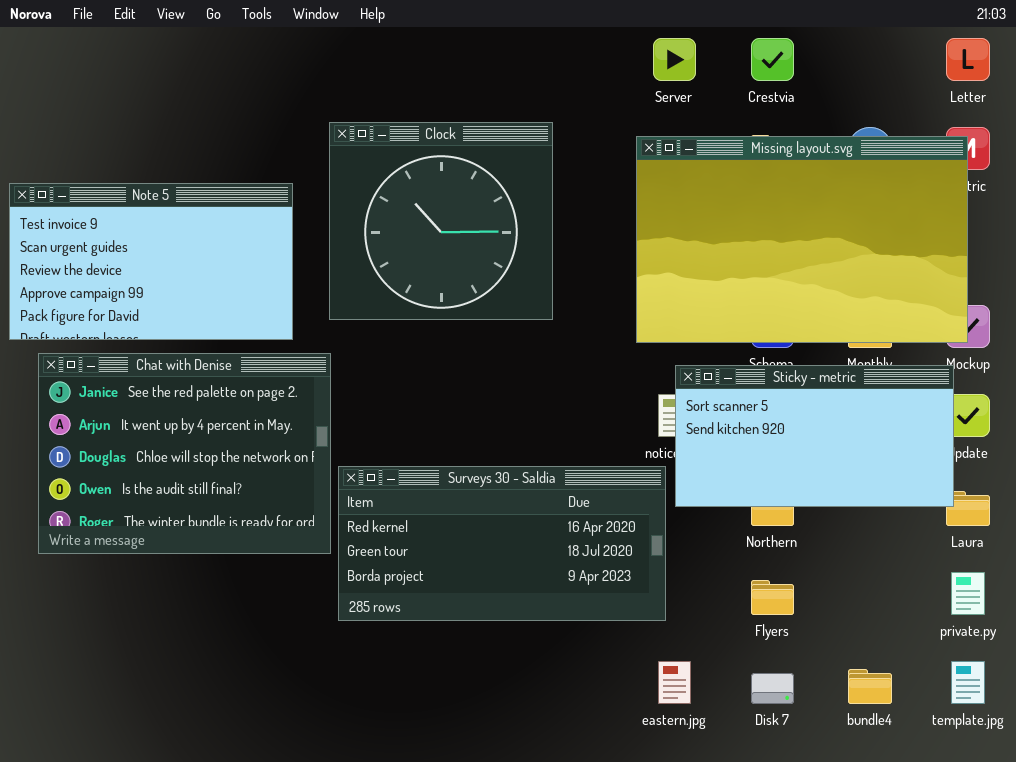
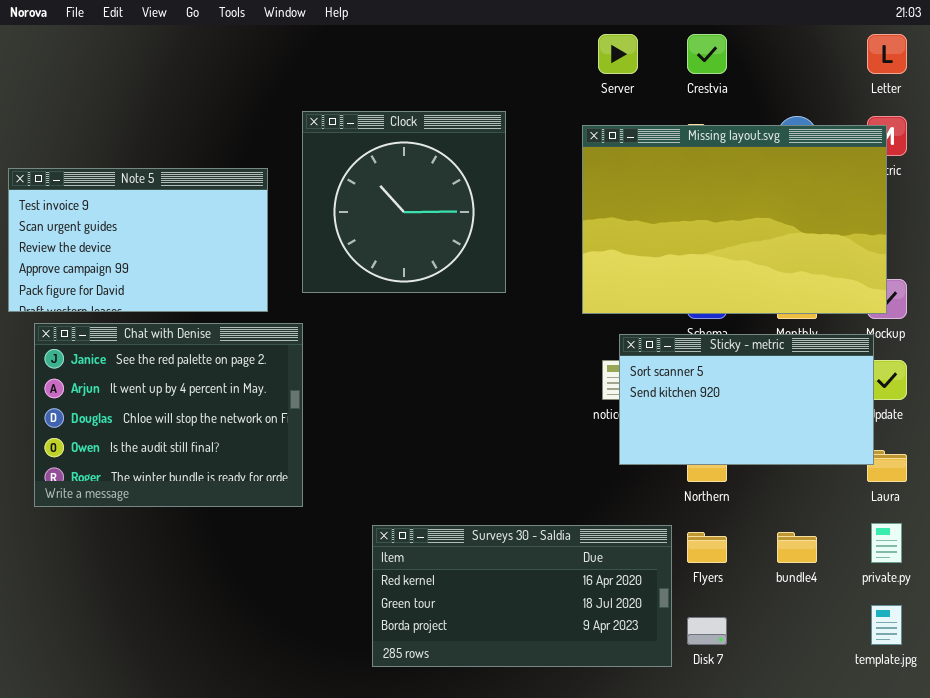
Surveys 30 - Saldia: [338,466,666,621] -> [372,525,672,667], moved
bundle4: [848,669,892,704] -> [777,532,817,563], moved

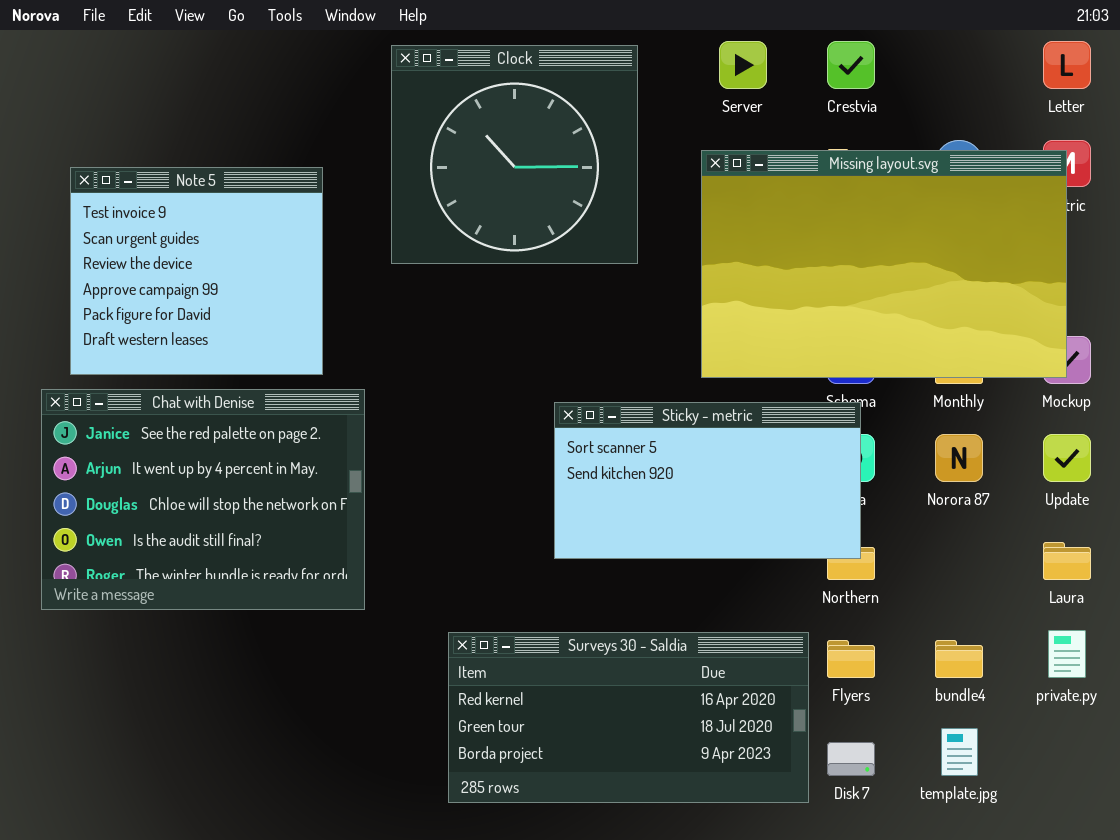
Clock: [302,111,506,293] -> [391,45,638,264], moved
Note 5: [8,168,268,312] -> [70,167,323,375], resized
Sticky - metric: [619,334,874,465] -> [554,402,861,559], moved
template.jpg: [871,605,902,645] -> [941,728,978,776], moved

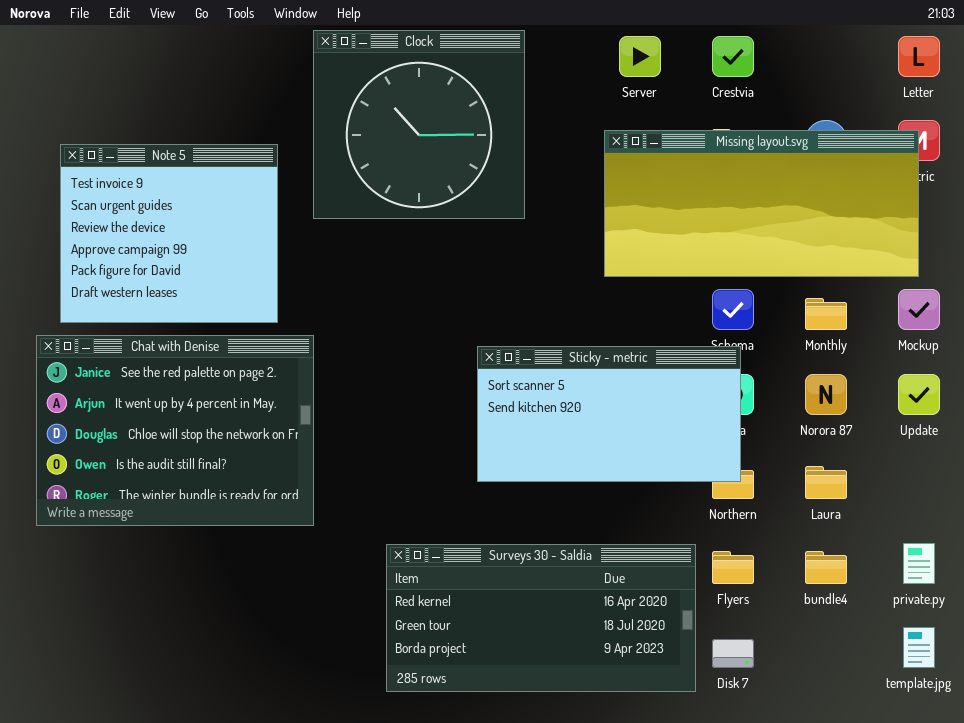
Clock: [391,45,638,264] -> [313,30,525,219], moved
Missing layout.svg: [701,150,1067,378] -> [604,130,919,277], resized
Laura: [1043,542,1091,580] -> [805,466,847,499], moved
template.jpg: [941,728,978,776] -> [903,627,935,668], moved

